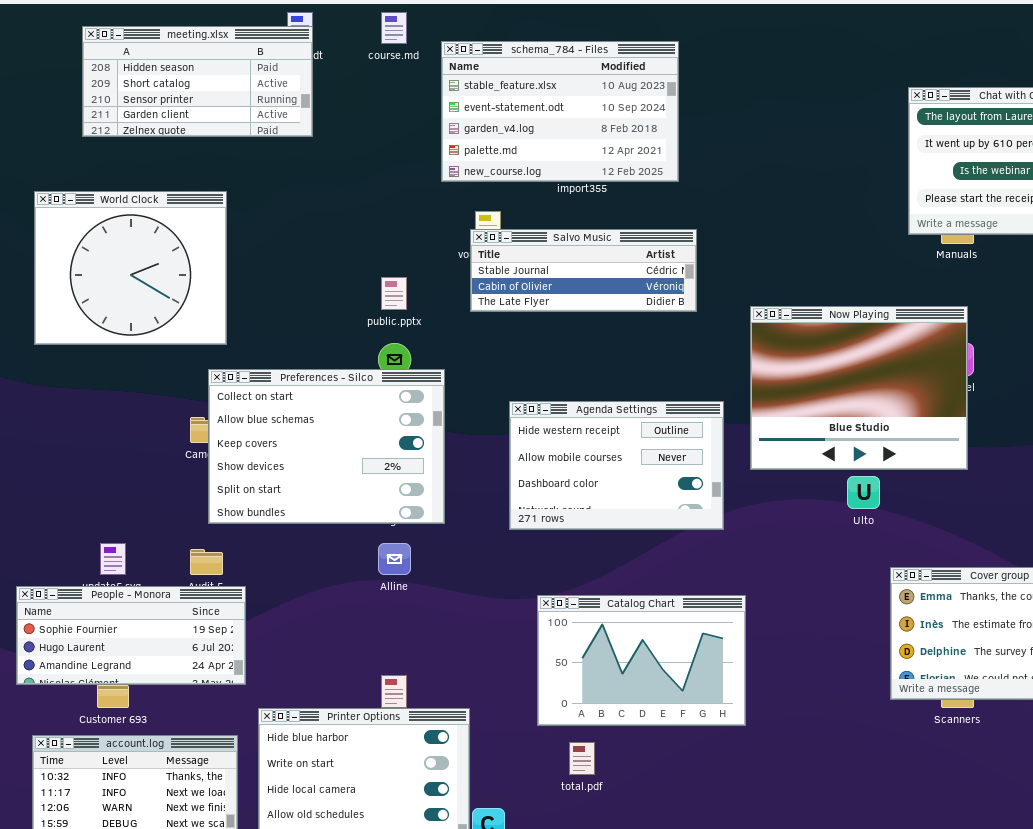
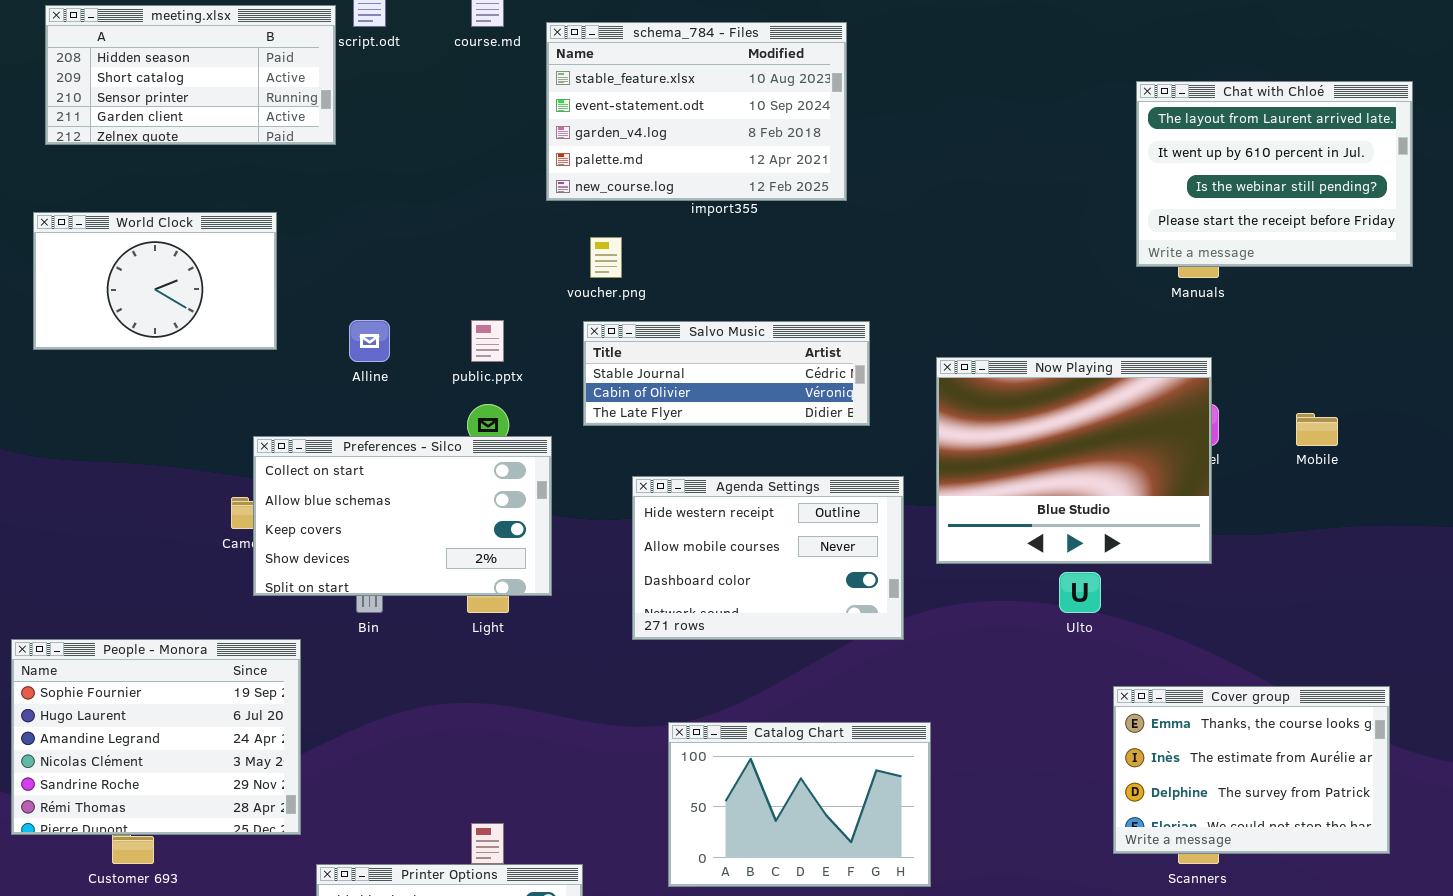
meeting.xlsx: [82,26,313,137] -> [45,5,336,145], moved
World Clock: [34,191,227,345] -> [33,212,277,350], resized
Salvo Music: [470,229,697,312] -> [583,321,870,426], moved
Preferences - Silco: [208,369,445,524] -> [253,436,552,596], resized
Alline: [378,543,411,575] -> [349,320,390,362], moved
People - Monora: [16,586,246,685] -> [11,639,301,835], resized

